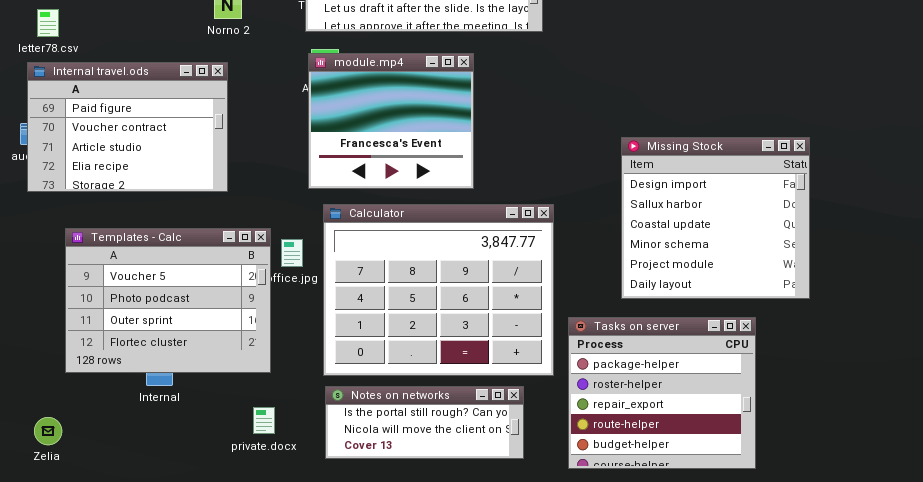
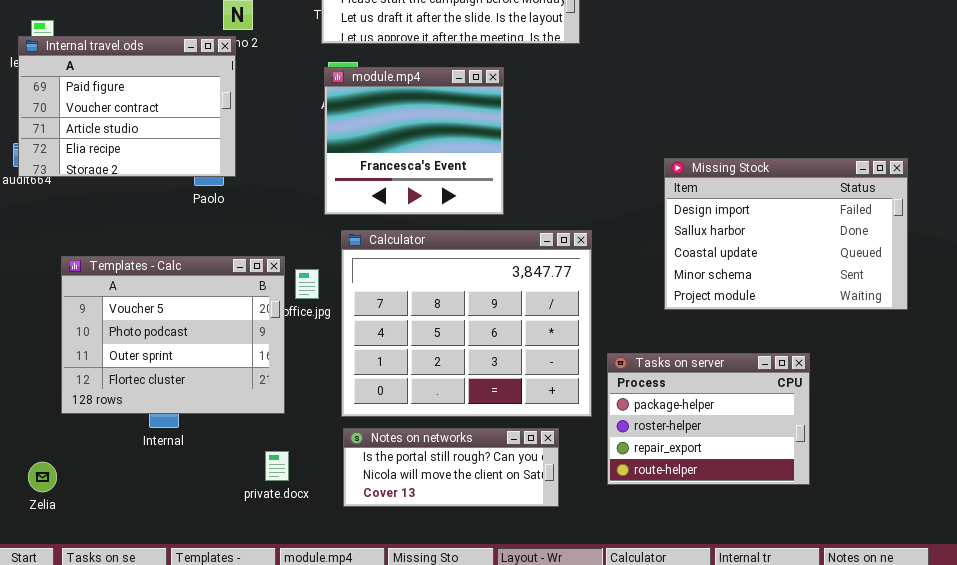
Internal travel.ods: [27,62,228,192] -> [18,36,236,177], moved
Missing Stock: [621,137,810,299] -> [664,158,908,310], resized
Tasks on server: [568,317,756,469] -> [607,353,810,485], resized

